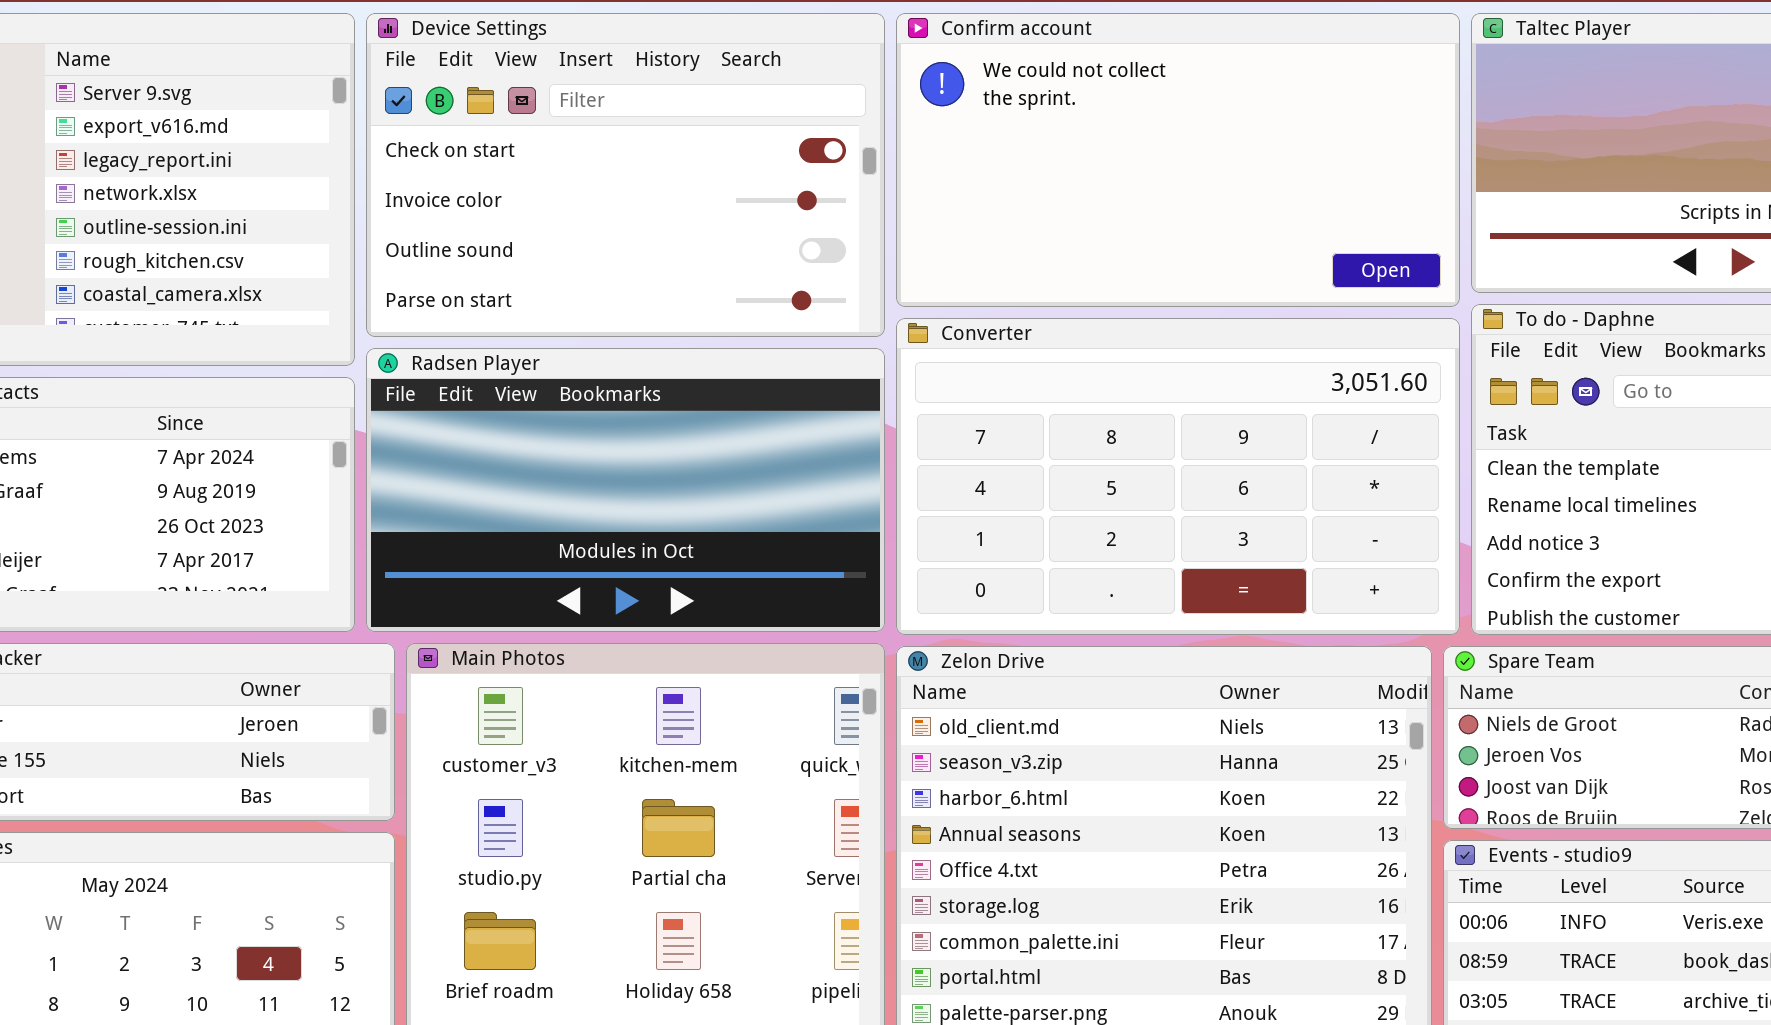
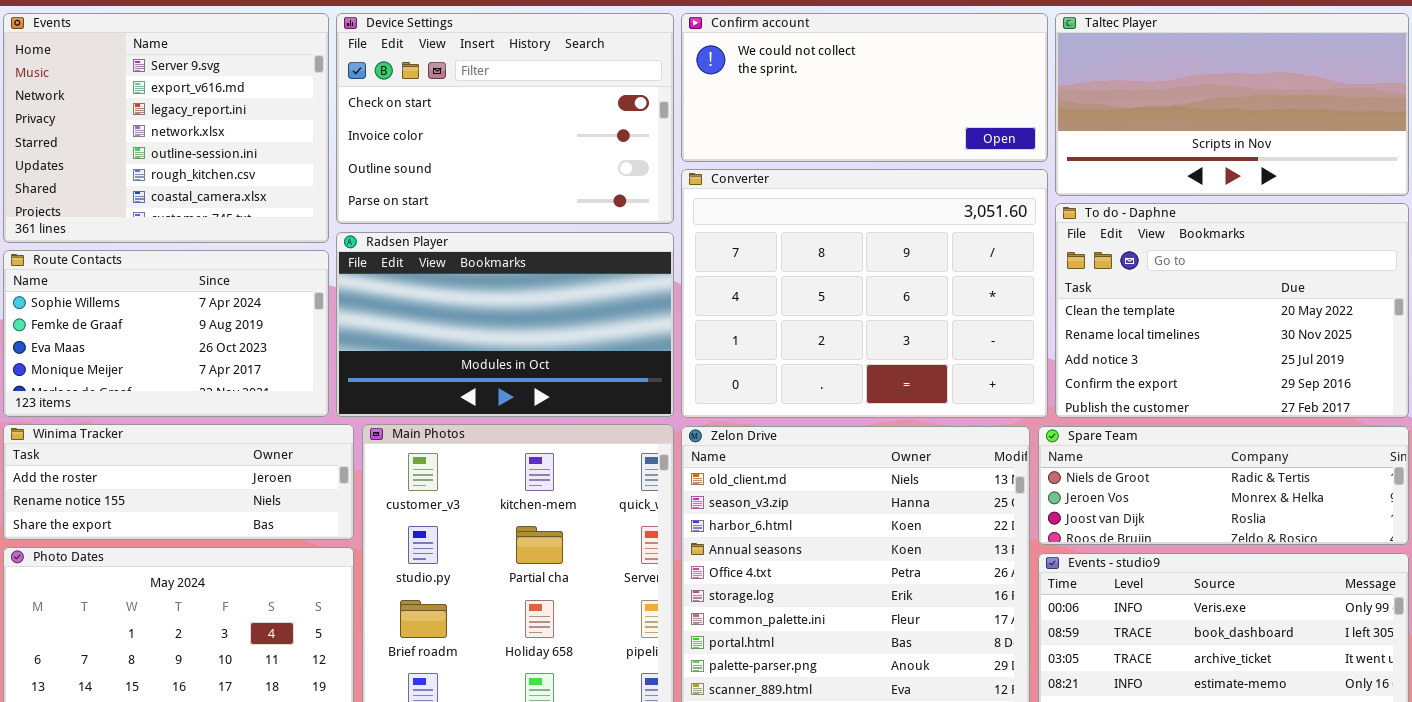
Confirm account: [896,13,1460,307] -> [681,13,1048,162], resized
Converter: [896,318,1460,635] -> [681,169,1048,418], resized

